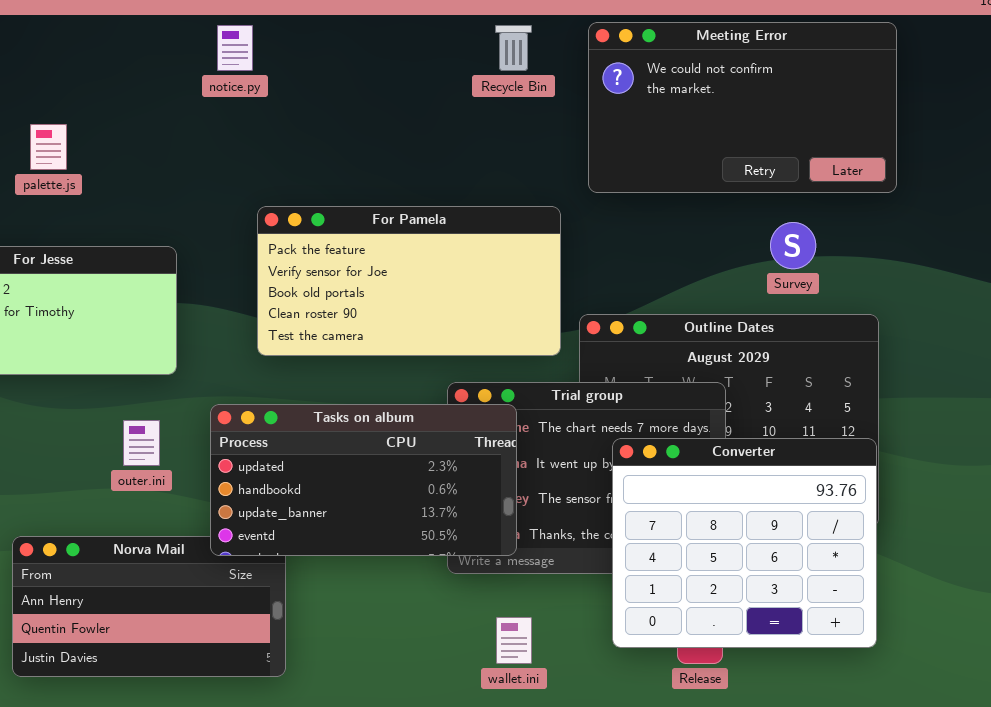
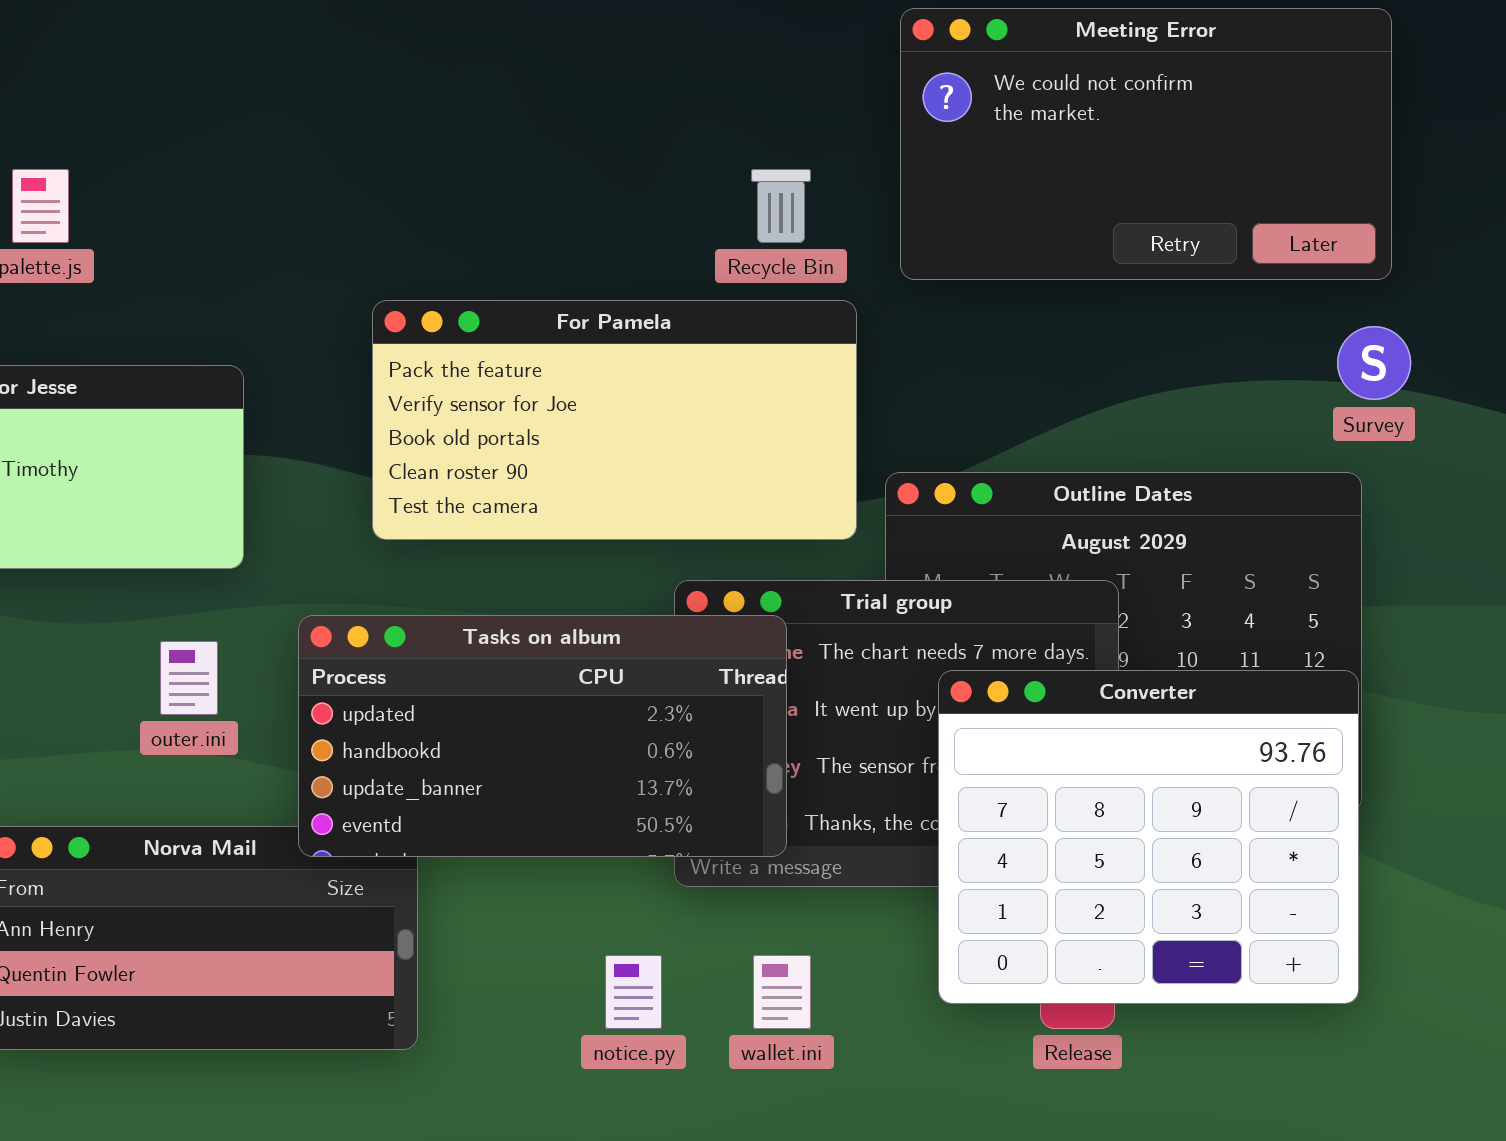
notice.py: [217,25,253,71] -> [605,955,662,1029], moved
Recycle Bin: [495,25,532,71] -> [751,169,811,243], moved
Survey: [770,222,816,269] -> [1337,326,1411,400], moved

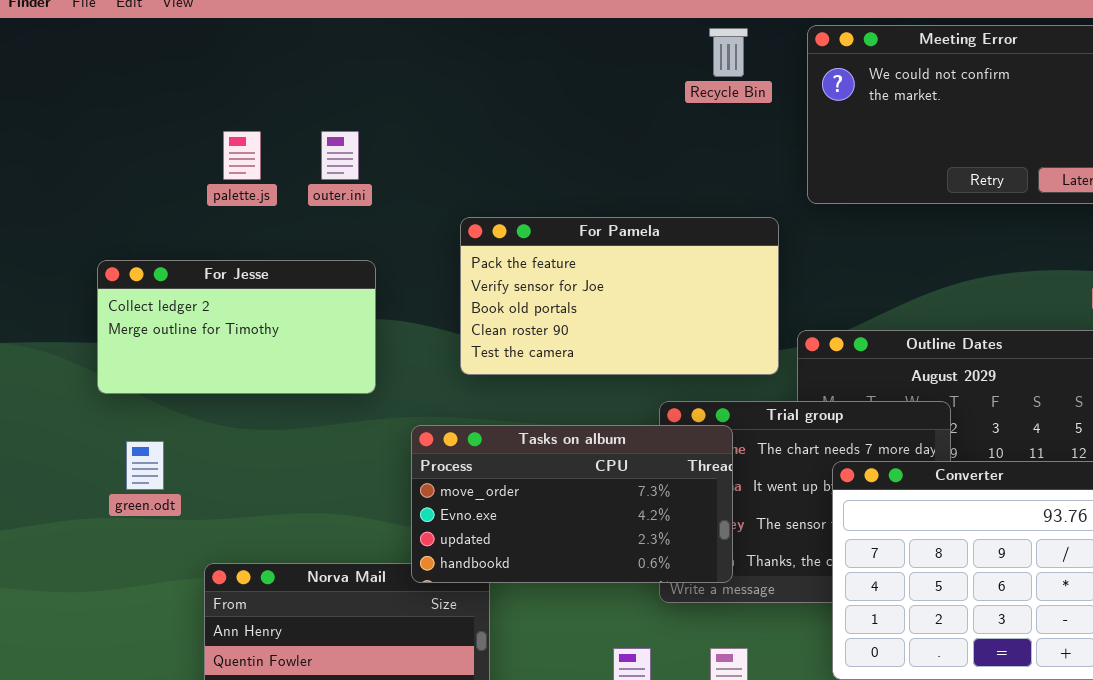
Recycle Bin: [751,169,811,243] -> [709,28,748,77], moved
Tasks on album: [298,615,787,857] -> [411,425,733,583], scrolled up 2 rows
outer.ini: [160,641,218,715] -> [321,131,359,180], moved

